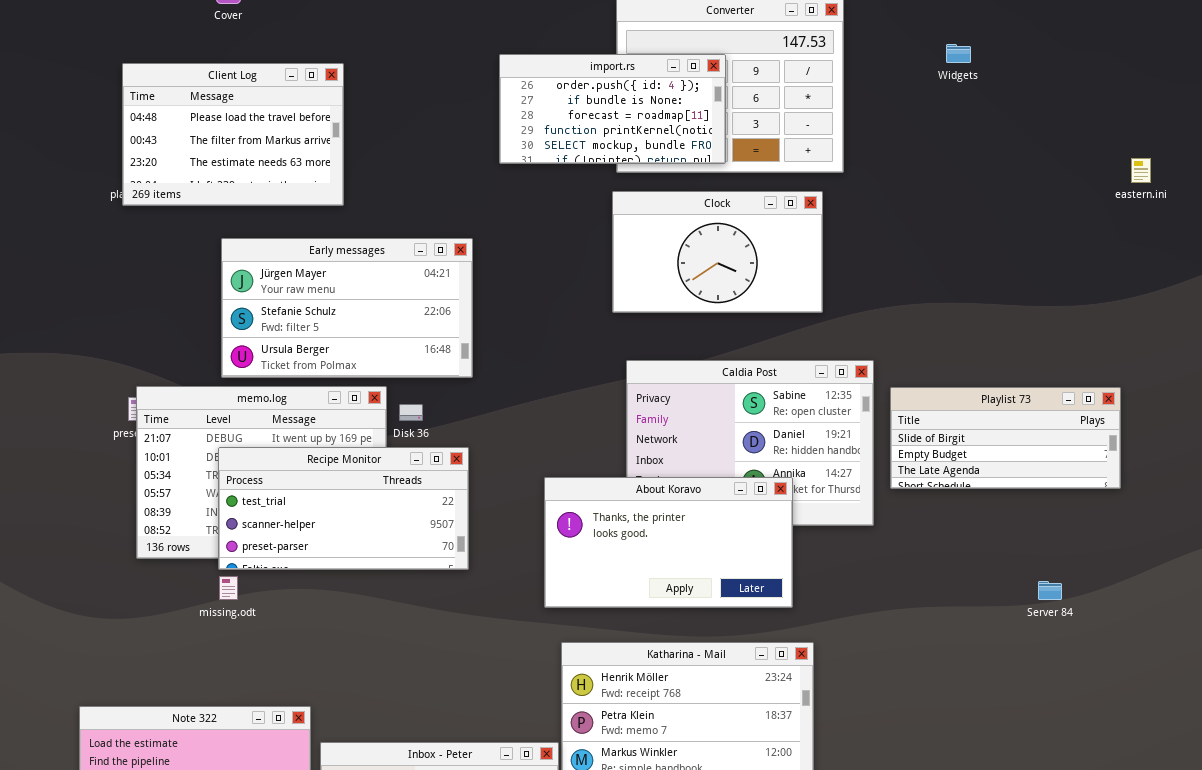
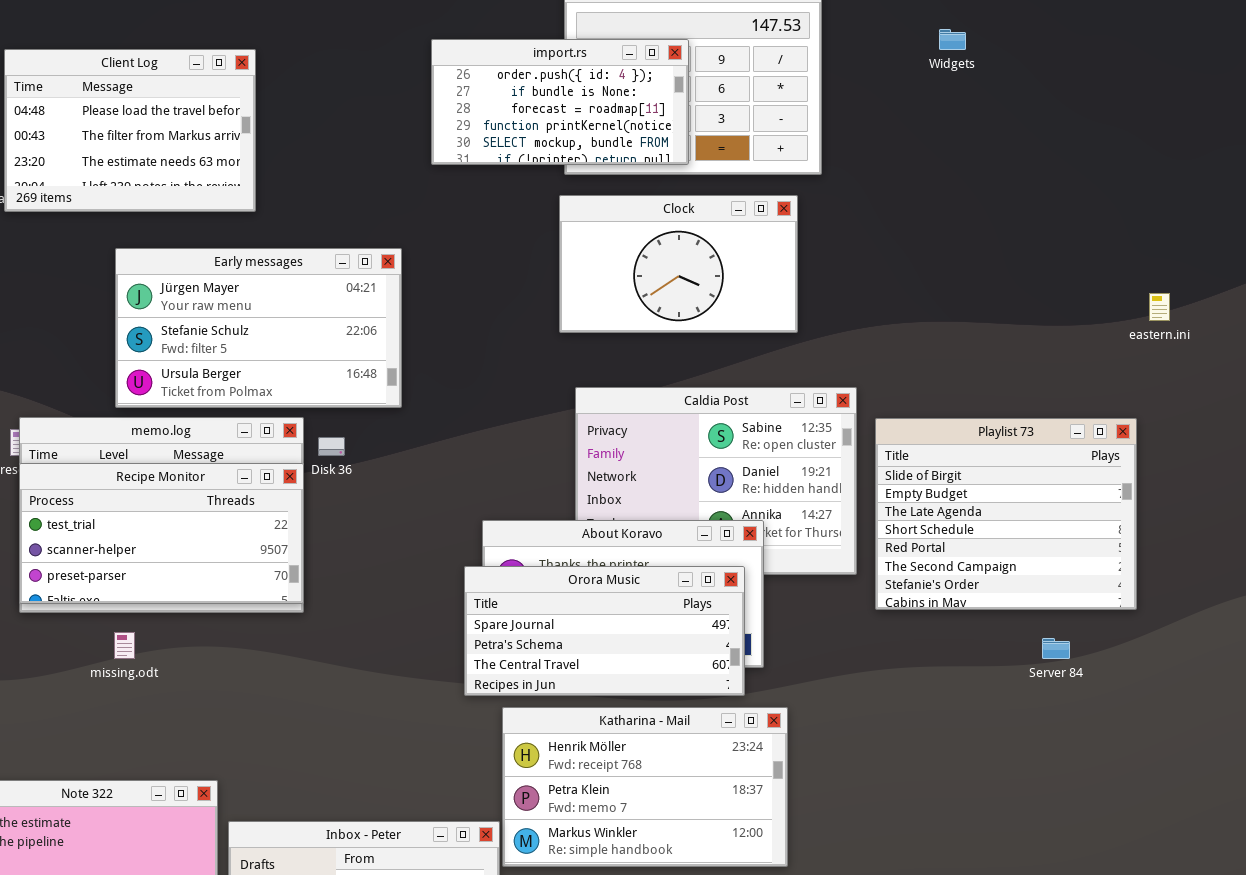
eastern.ini: [1131,158,1151,183] -> [1149,293,1170,321], moved
Playlist 73: [890,387,1121,489] -> [875,418,1137,610], resized
Recipe Monitor: [218,447,469,570] -> [19,463,304,604], moved
Orora Music: none -> [464,566,745,696], opened

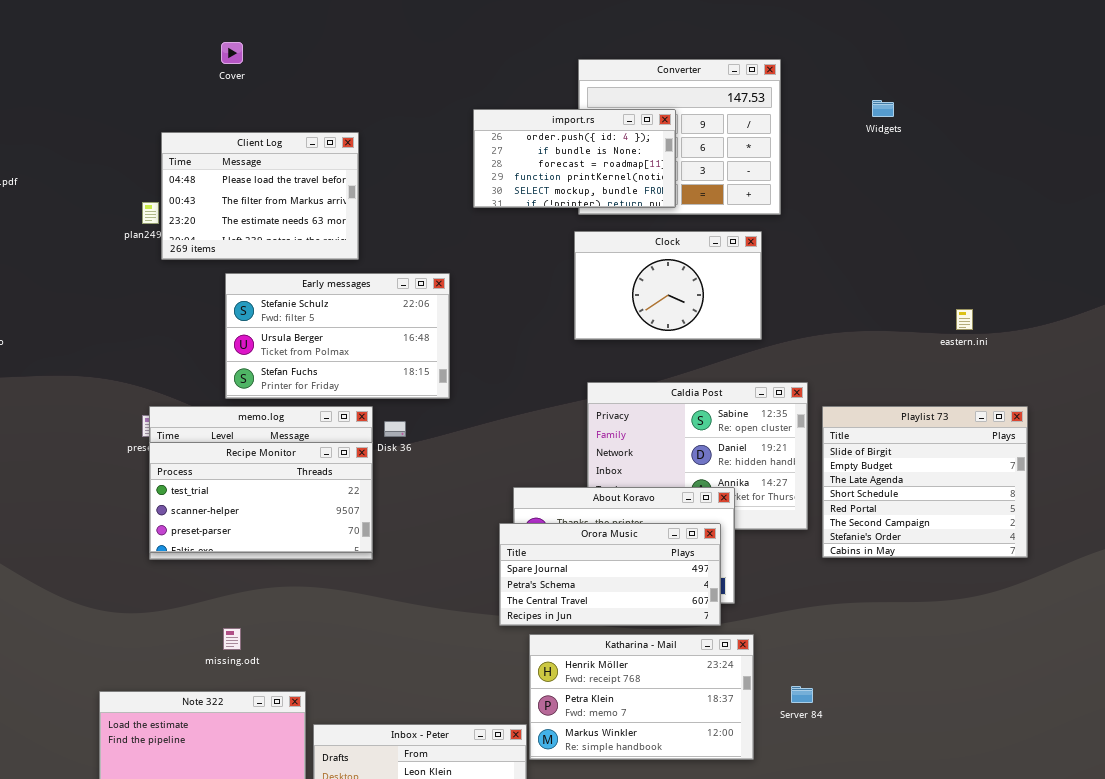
Client Log: [4,49,256,212] -> [161,132,359,260], moved
Early messages: [115,248,402,408] -> [225,273,450,399], scrolled down 1 row
eastern.ini: [1149,293,1170,321] -> [956,309,973,330], moved
missing.odt: [114,632,135,659] -> [223,628,241,650], moved
Server 84: [1042,638,1070,659] -> [791,686,813,703], moved

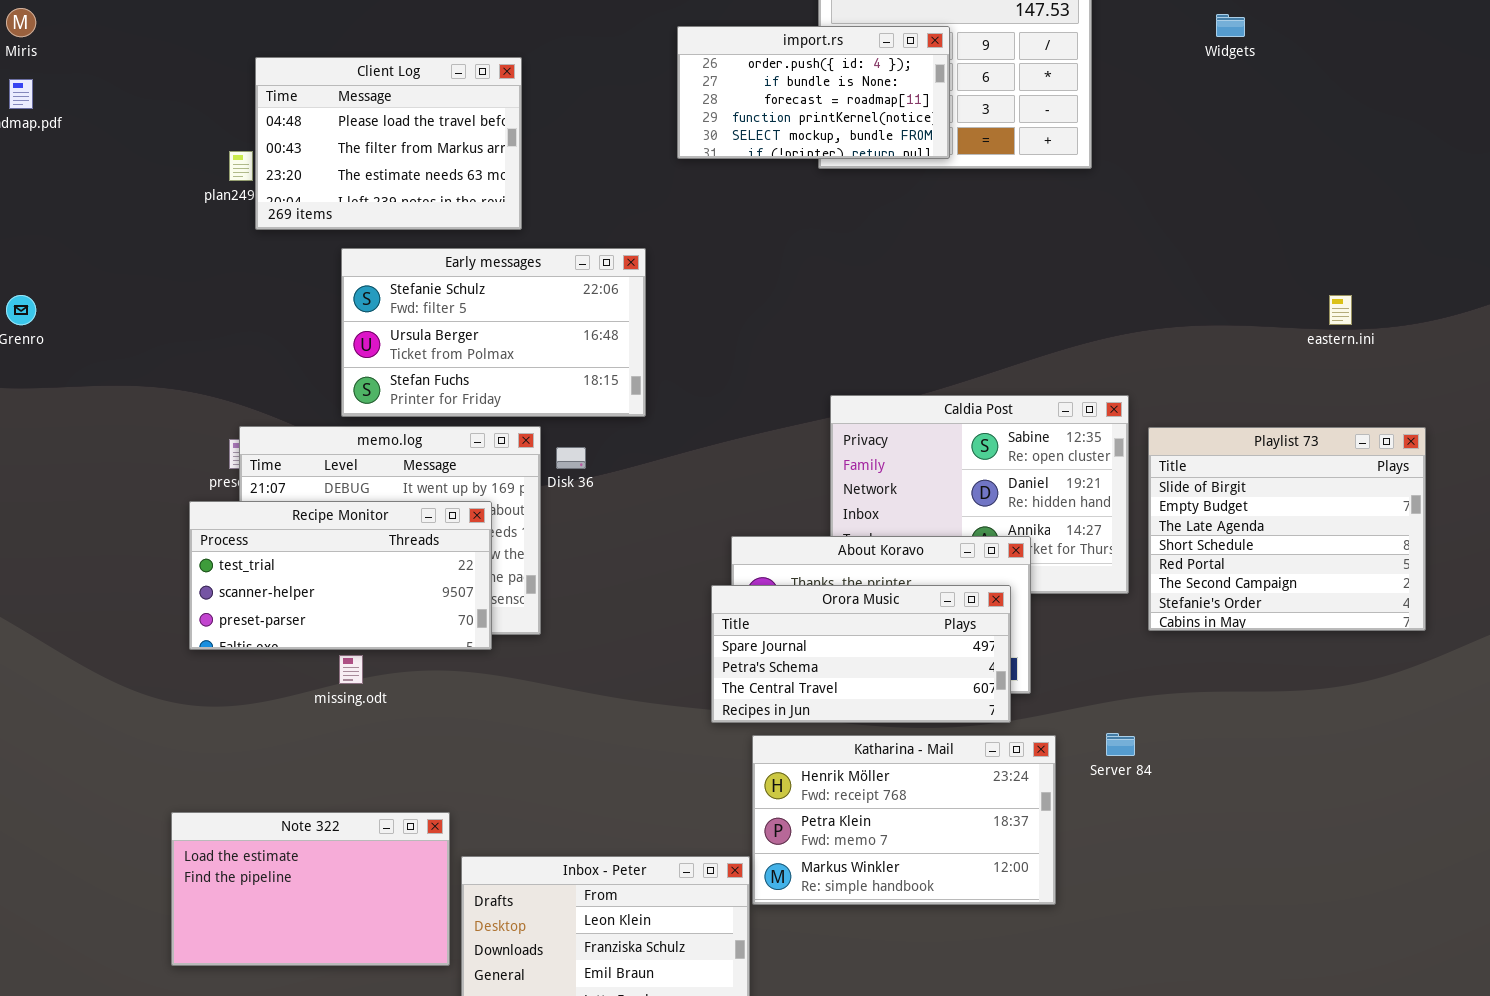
Clock: [574,231,762,340] -> none, closed
Recipe Monitor: [149,442,373,553] -> [189,501,492,650], moved
missing.odt: [223,628,241,650] -> [339,655,363,684], moved
Server 84: [791,686,813,703] -> [1106,733,1135,756], moved

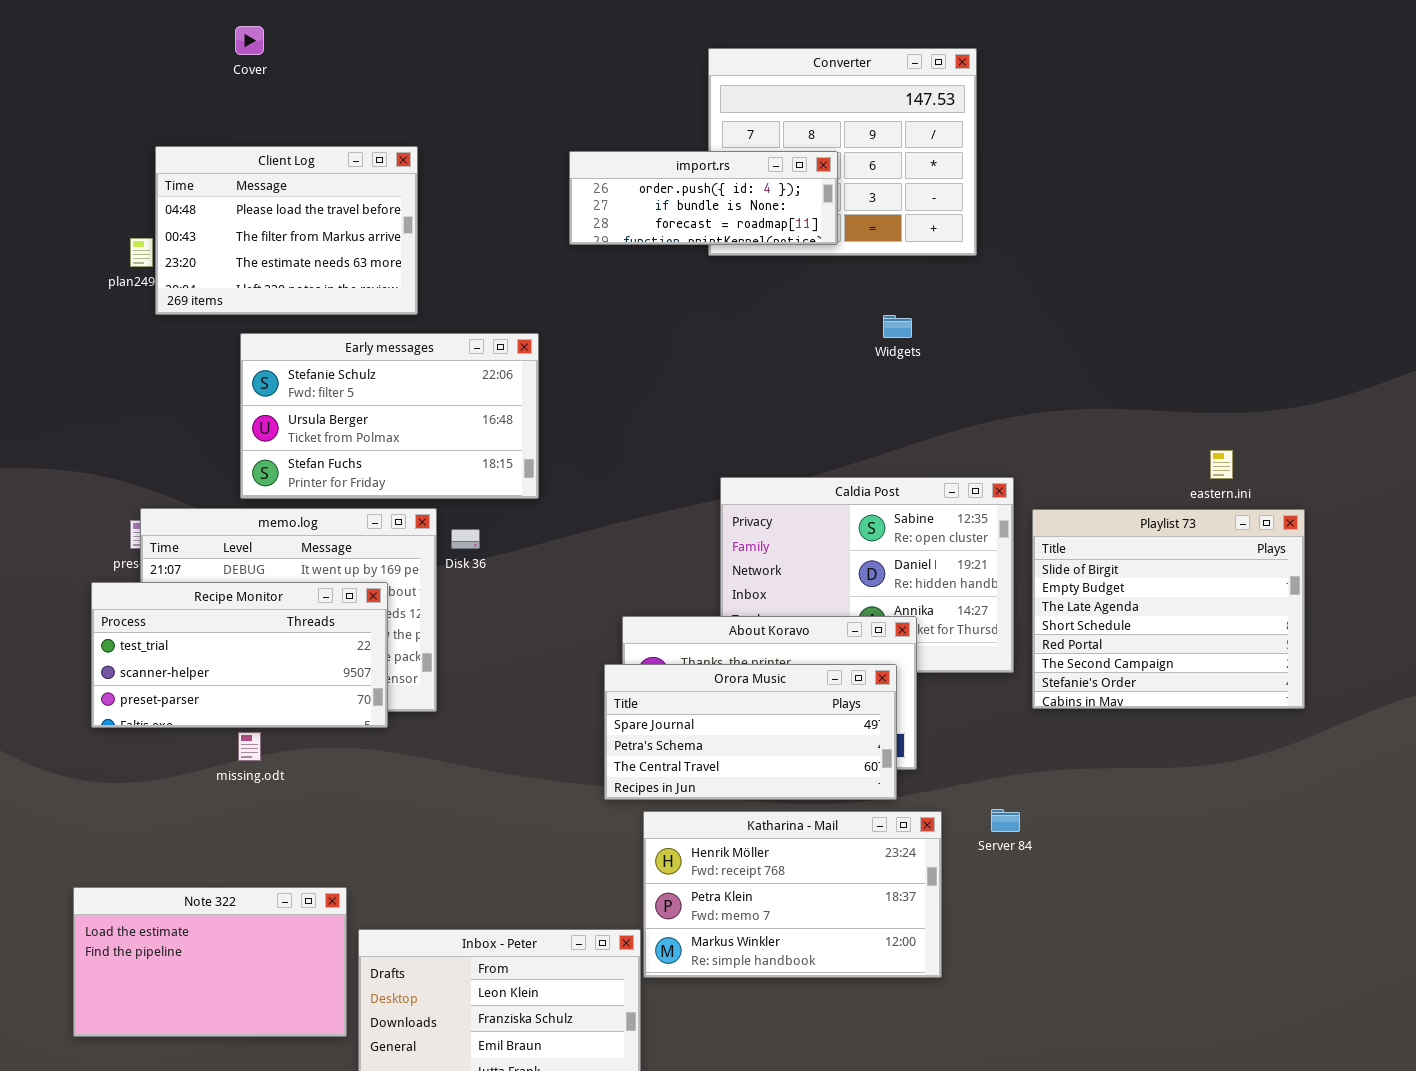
Widgets: [1216,14,1245,37] -> [883,315,912,338], moved
import.rs: [677,26,950,159] -> [569,151,838,245], resized
eastern.ini: [1329,295,1352,325] -> [1210,450,1233,479], moved

